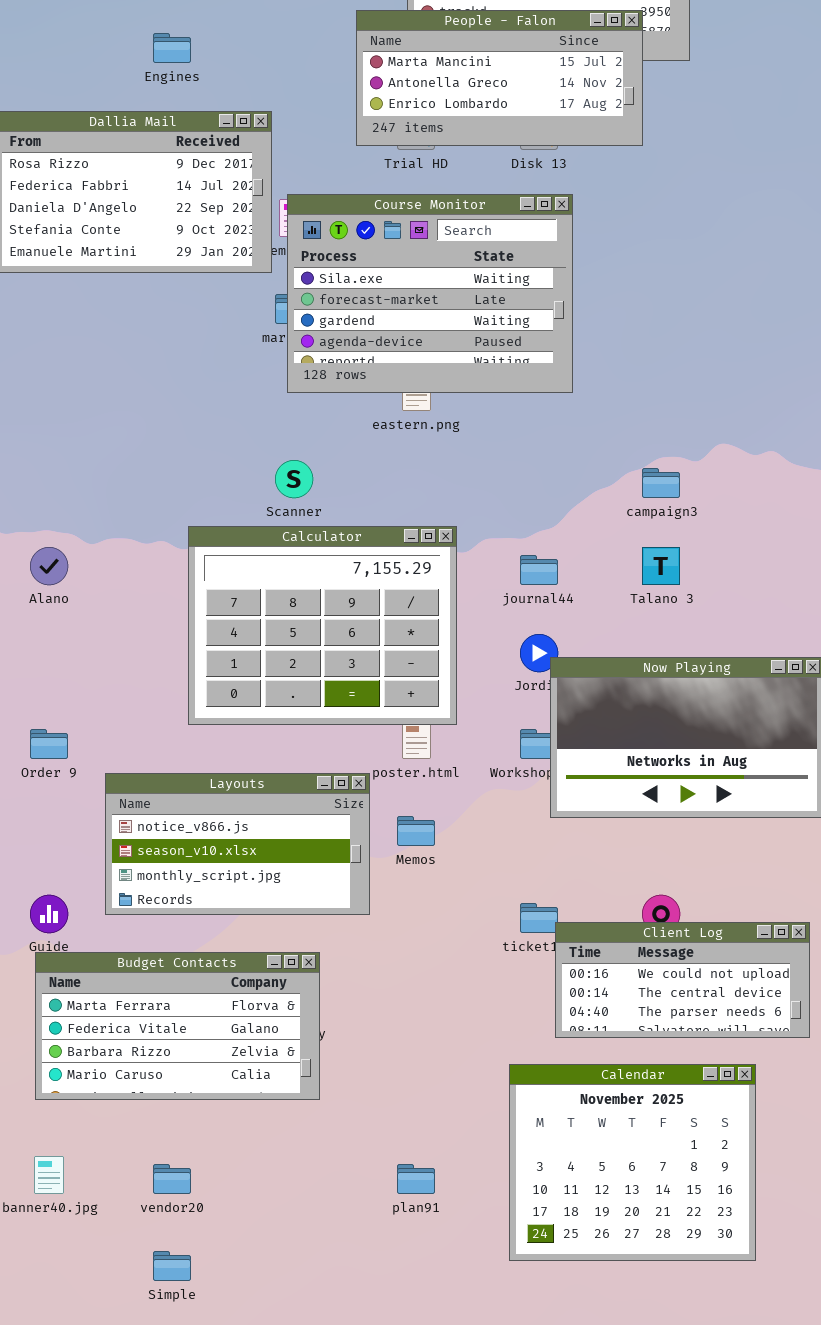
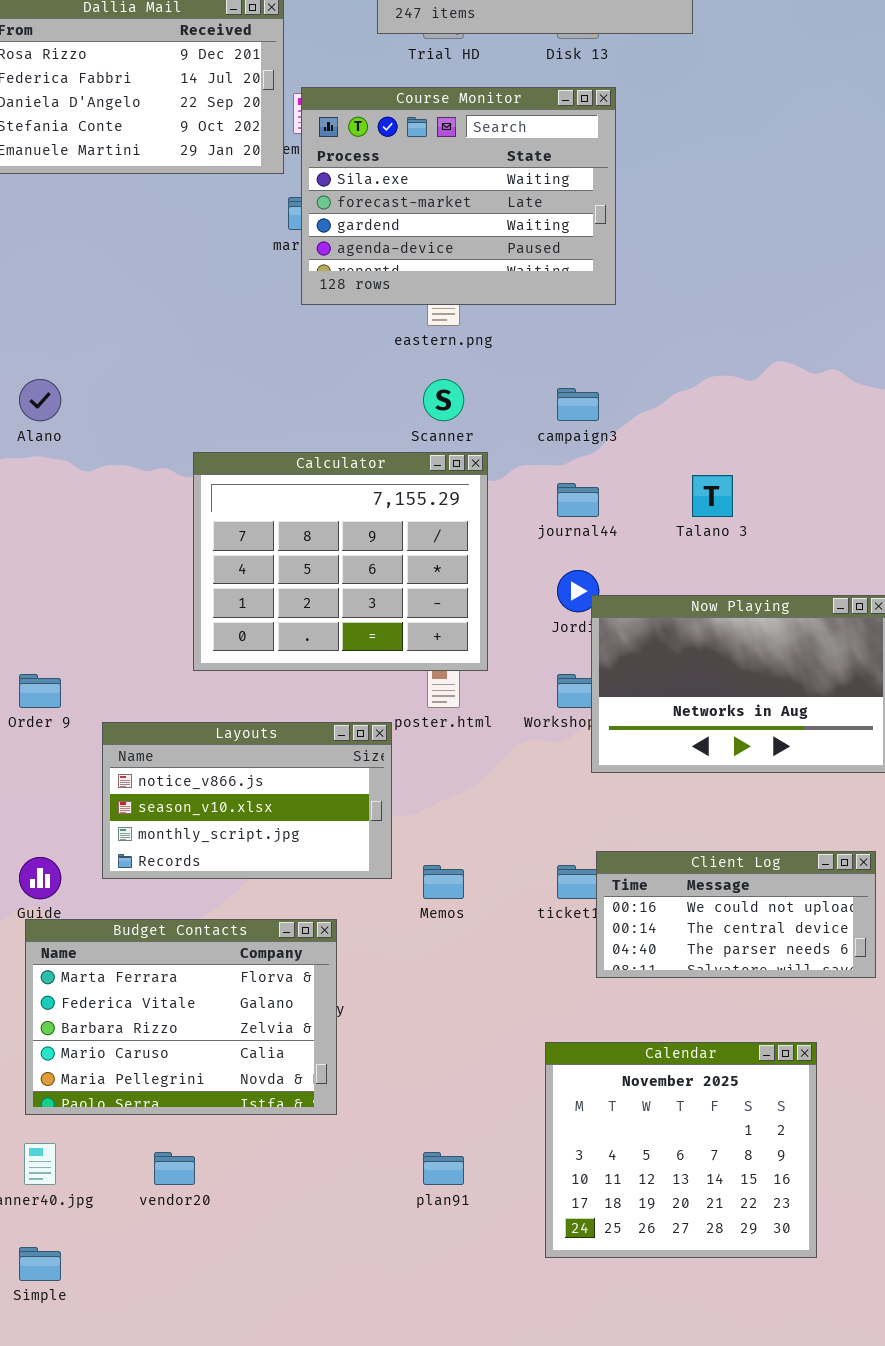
Scanner: [275,460,313,498] -> [423,379,464,421], moved
campaign3: [642,468,680,498] -> [557,388,599,421], moved
Alano: [30,547,68,585] -> [19,379,61,421], moved
Memos: [397,816,435,846] -> [423,865,464,899], moved
Client Log: [555,922,810,1038] -> [596,851,876,978], moved
Budget Contacts: [35,952,320,1100] -> [25,919,337,1115], resized
Simple: [153,1251,191,1281] -> [19,1247,61,1281], moved

